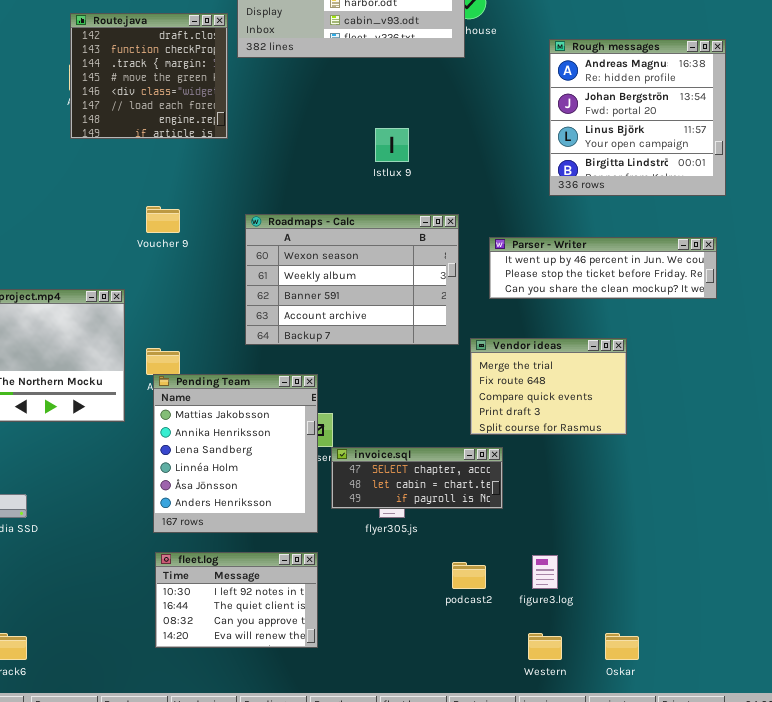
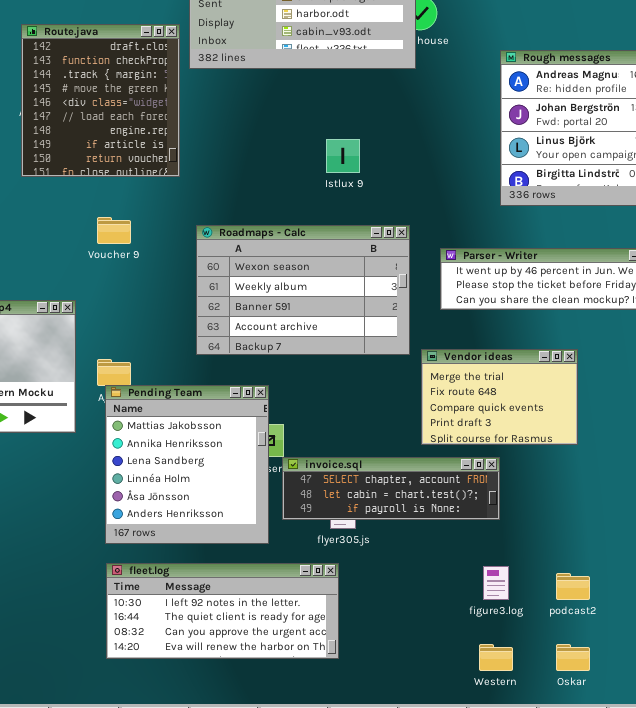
Route.java: [70,13,228,139] -> [21,24,180,177], resized
invoice.sql: [331,447,503,509] -> [282,457,500,520], resized
fleet.log: [155,552,318,648] -> [106,563,339,659], resized
podcast2: [452,562,486,589] -> [556,573,590,600], moved

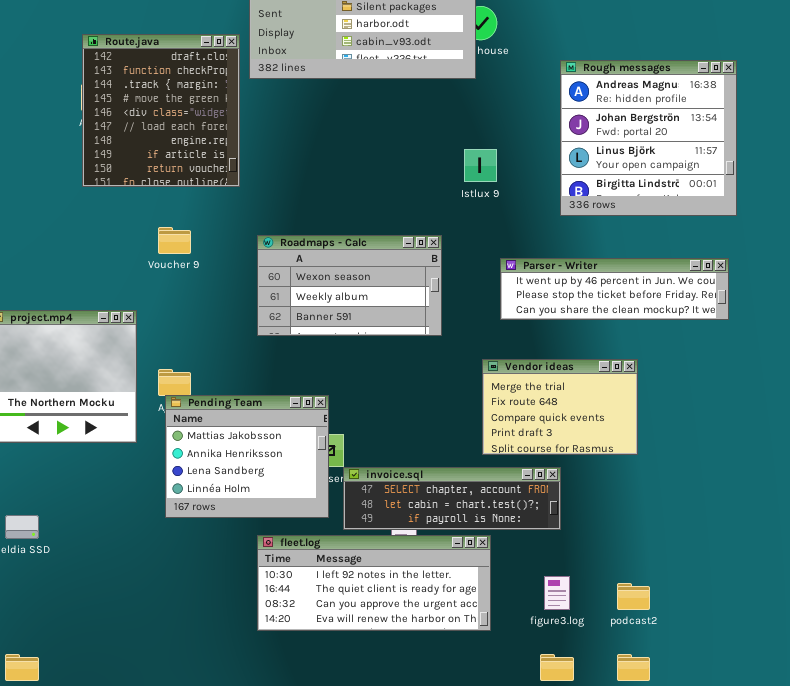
Istlux 9: [326,139,360,173] -> [464,149,497,182], moved
Roadmaps - Calc: [196,225,410,355] -> [257,235,442,336], resized
Pending Team: [105,385,269,544] -> [165,395,329,518], resized
fleet.log: [106,563,339,659] -> [257,535,491,631], moved

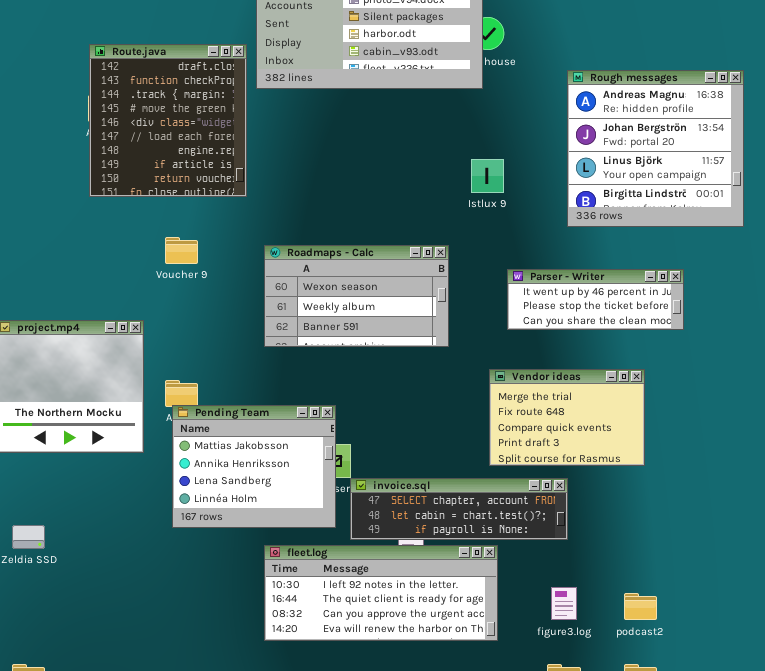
Parser - Writer: [500,258,729,320] -> [507,269,684,330], resized

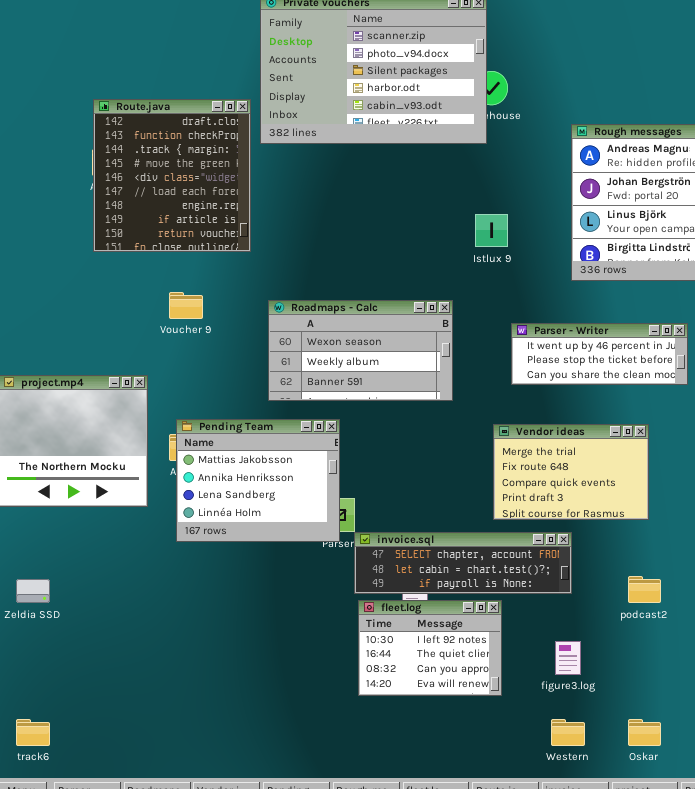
Pending Team: [172,405,336,528] -> [176,419,340,542], moved
fleet.log: [264,545,498,641] -> [358,600,502,696], resized
podcast2: [624,593,657,620] -> [628,576,661,603], moved

